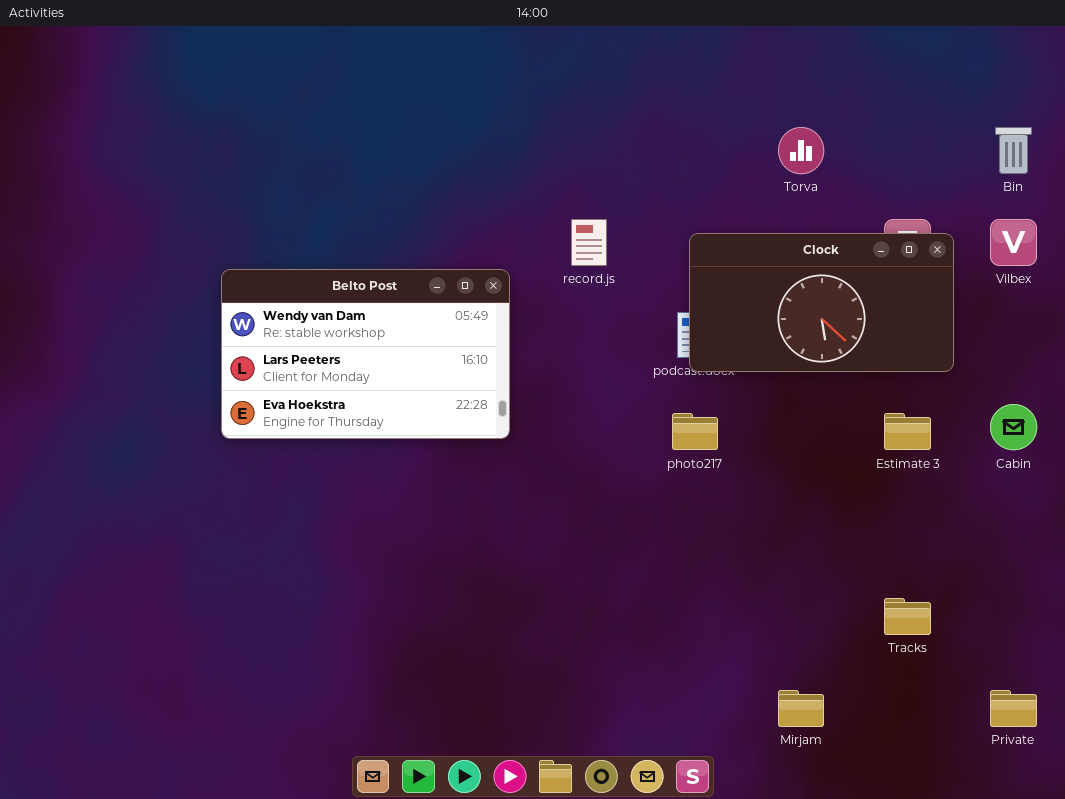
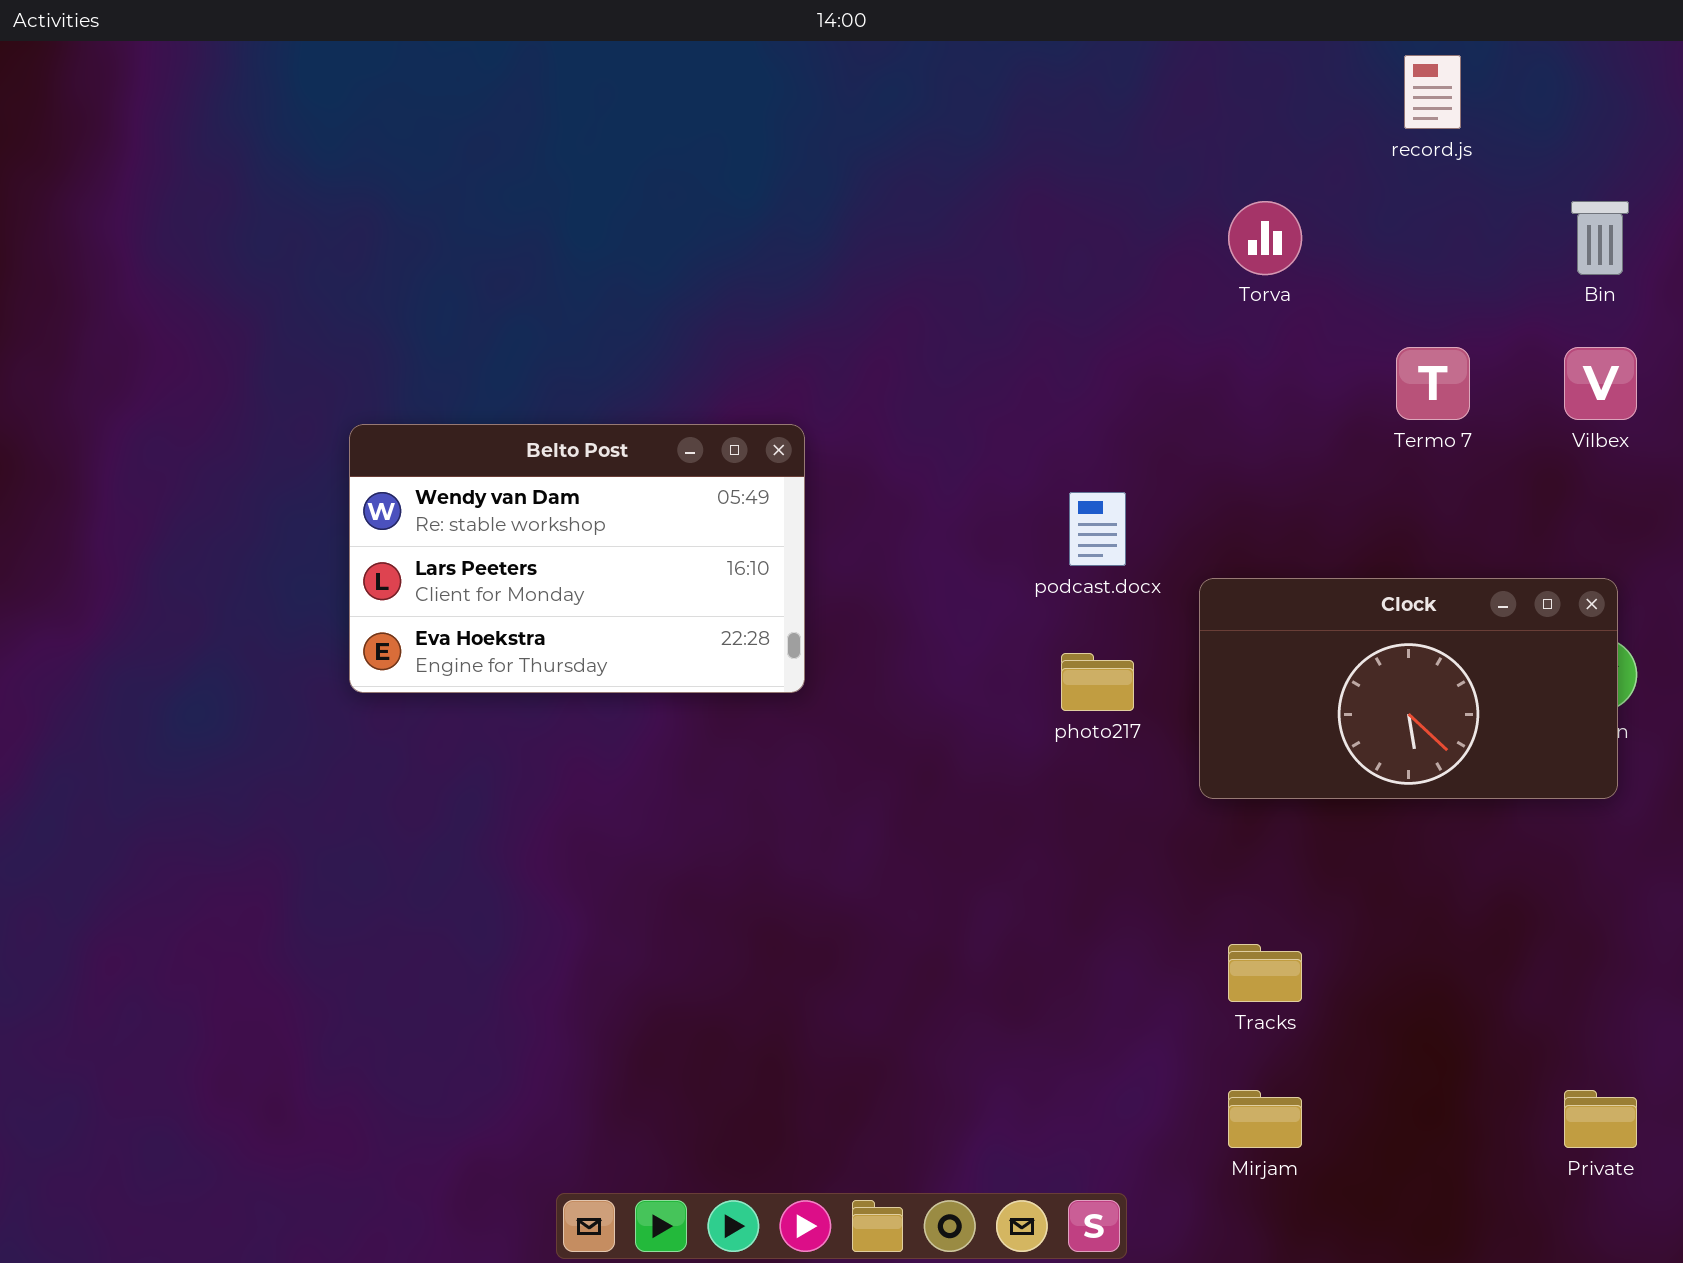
record.js: [571,219,607,266] -> [1404,55,1461,129], moved
Clock: [689,233,954,372] -> [1199,578,1618,799], moved
Tracks: [884,598,931,635] -> [1228,944,1302,1002], moved

